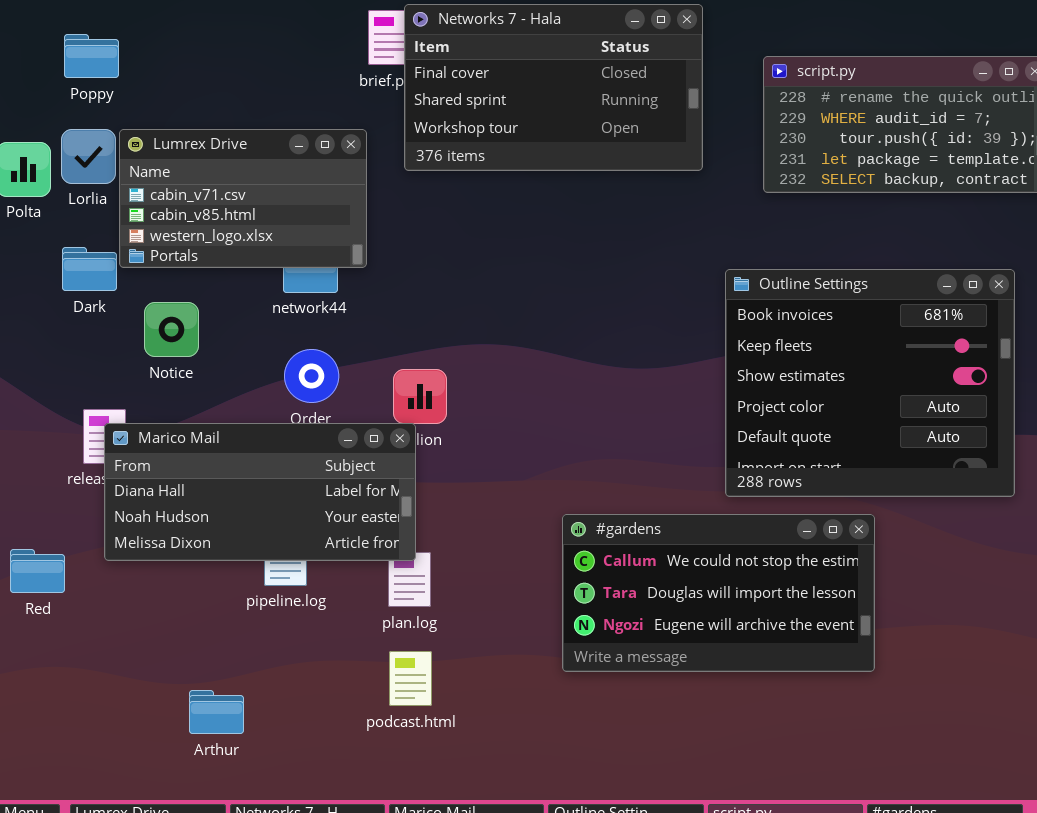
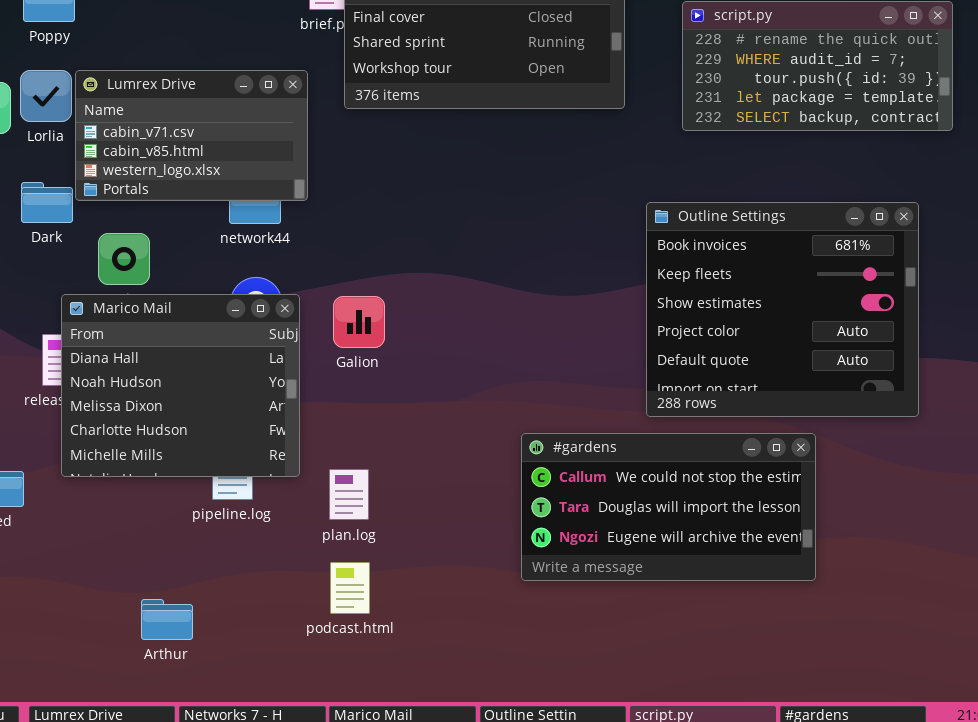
Marico Mail: [104,423,416,561] -> [61,294,300,477], resized
#gardens: [562,514,875,672] -> [521,433,816,581], moved

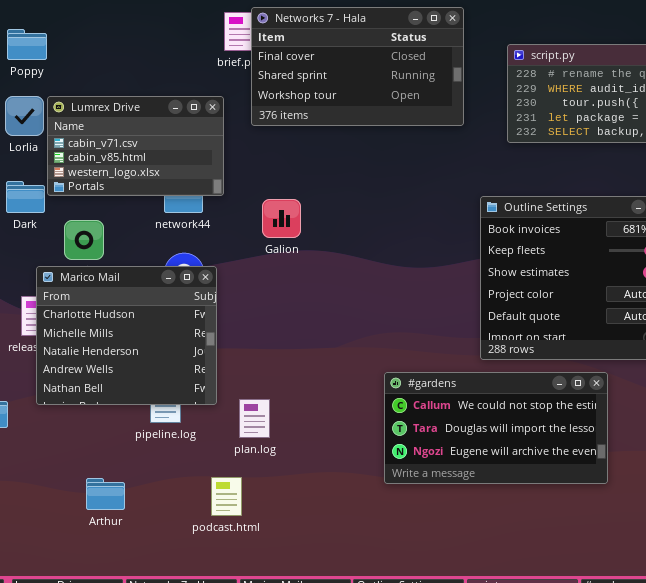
Marico Mail: [61,294,300,477] -> [36,266,217,405], scrolled down 3 rows
Galion: [333,296,385,348] -> [262,199,301,238], moved
podcast.html: [330,562,370,614] -> [211,477,242,516], moved
Arthur: [141,599,193,640] -> [86,478,125,510], moved

